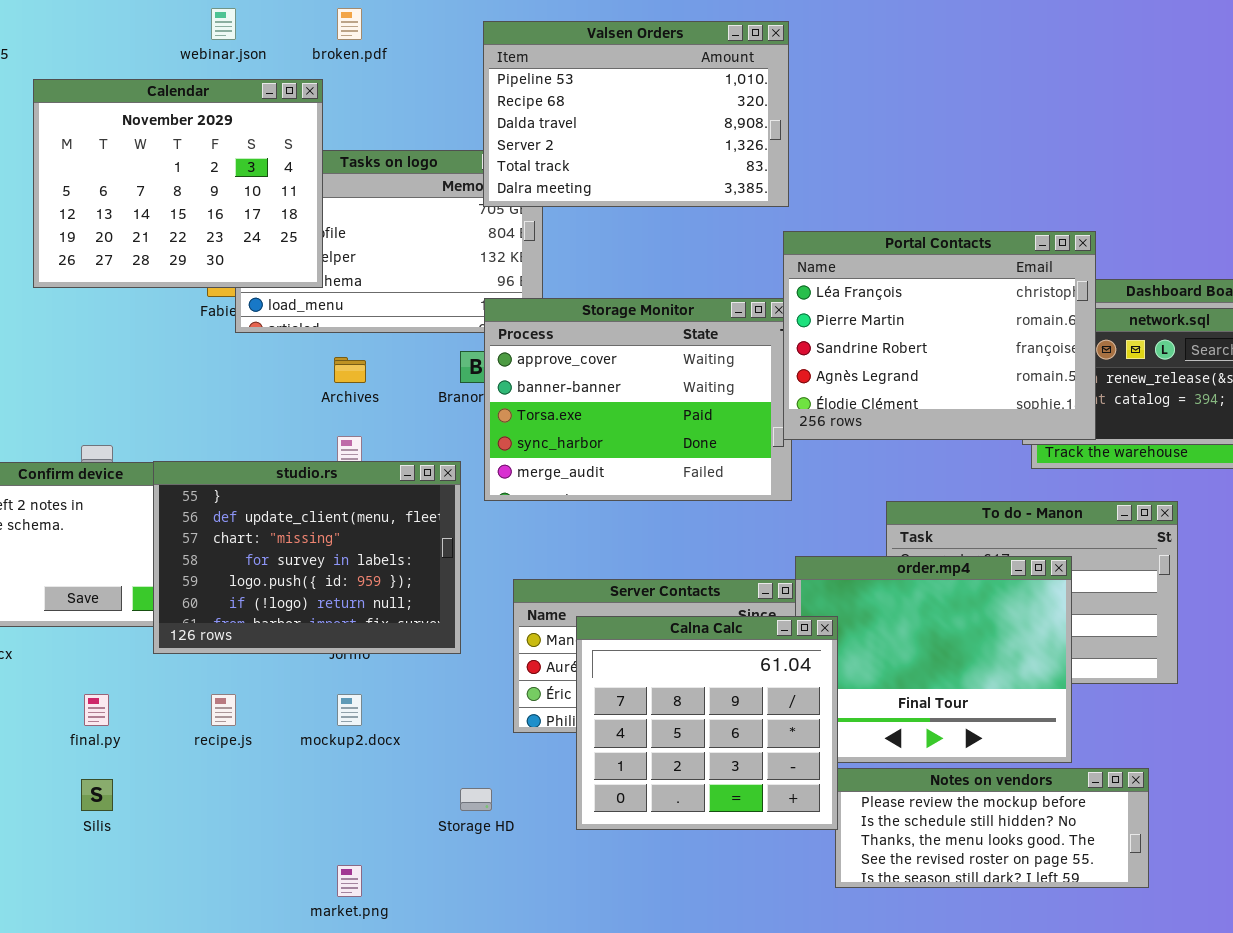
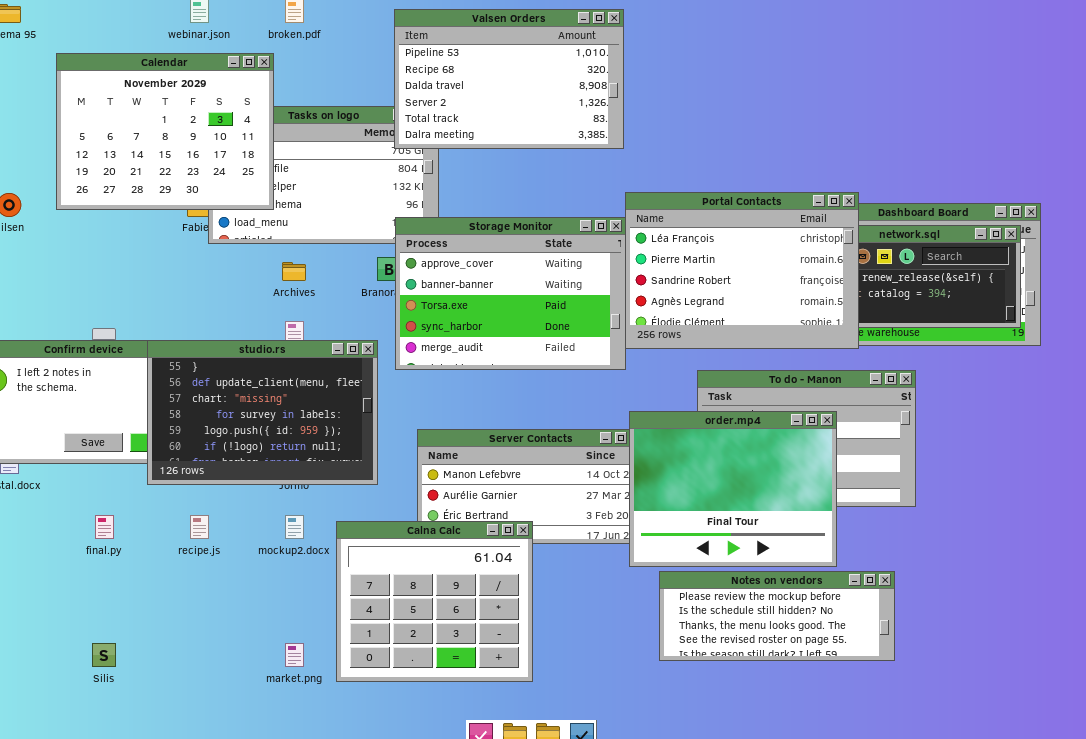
Portal Contacts: [783,231,1096,440] -> [625,192,859,349], moved
Calna Calc: [576,616,838,830] -> [336,521,533,682], moved
Silis: [81,779,113,811] -> [92,643,116,667], moved

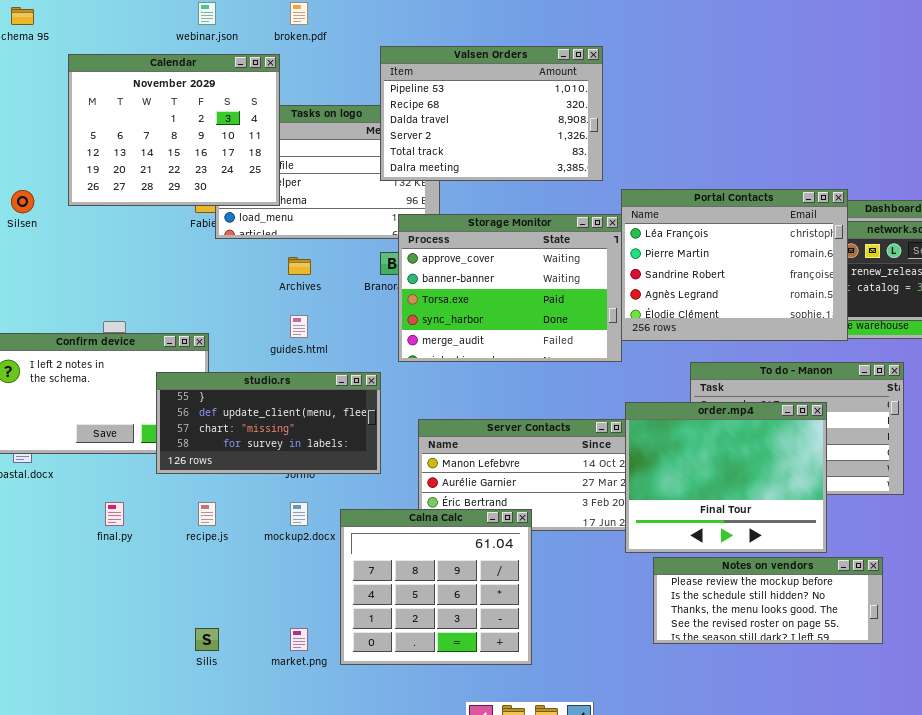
Valsen Orders: [394,9,624,149] -> [380,46,603,181], moved
studio.rs: [147,340,378,485] -> [156,372,381,474], resized
Silis: [92,643,116,667] -> [195,628,219,651], moved

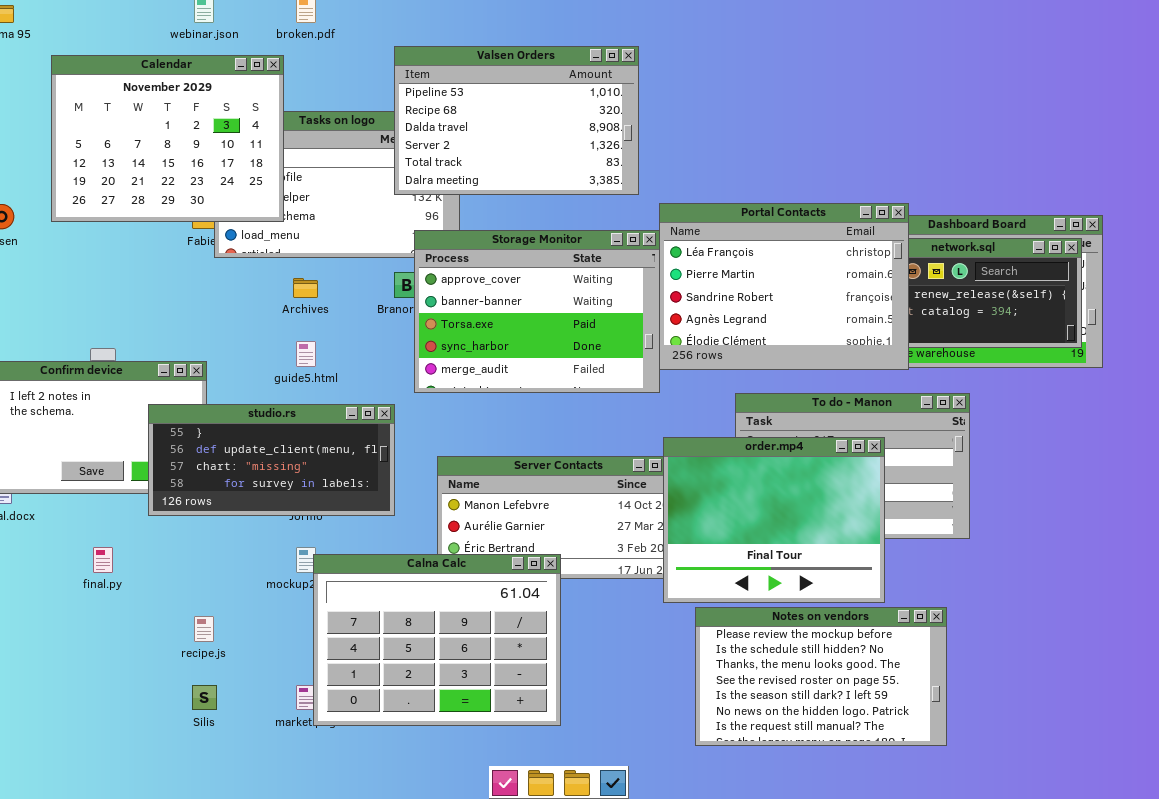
recipe.js: [198,502,216,526] -> [194,616,214,642], moved
Calna Calc: [340,509,532,665] -> [313,554,561,726], resized
Notes on vendors: [653,557,883,644] -> [695,607,947,746], resized

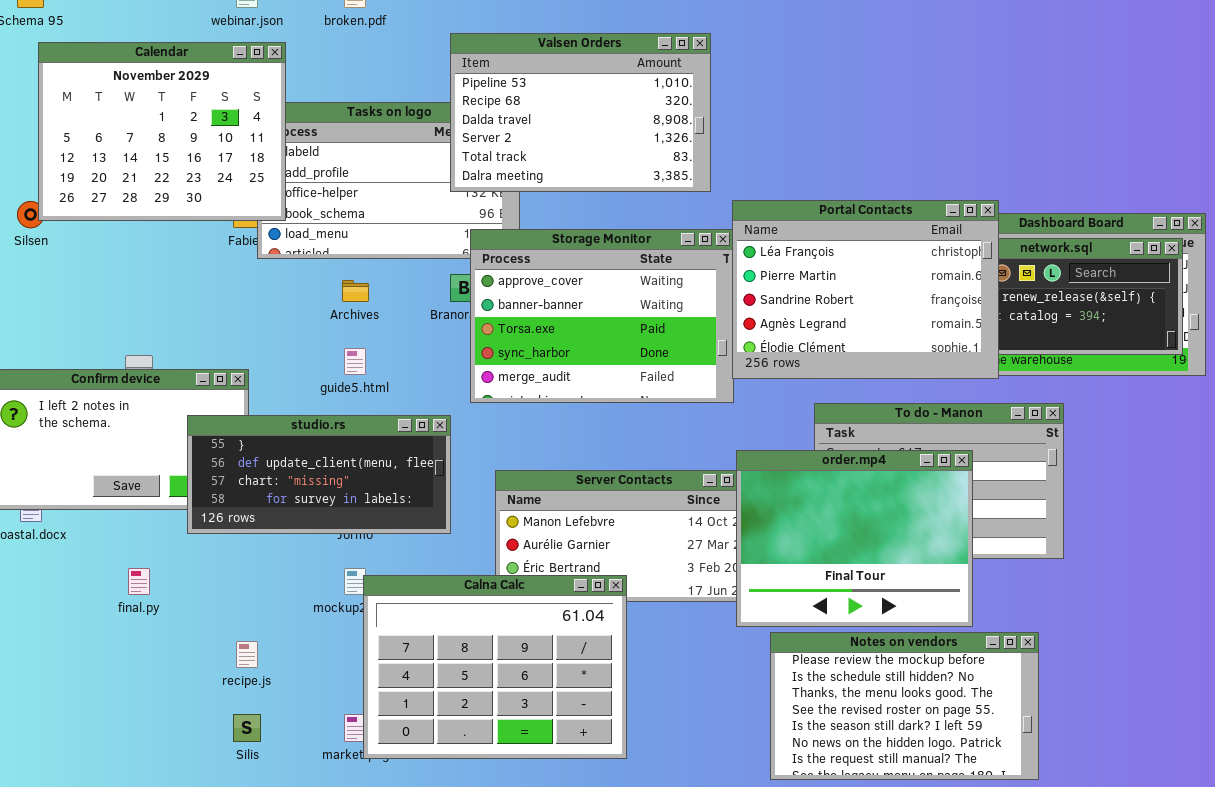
Calendar: [51,55,284,222] -> [38,42,286,221], moved

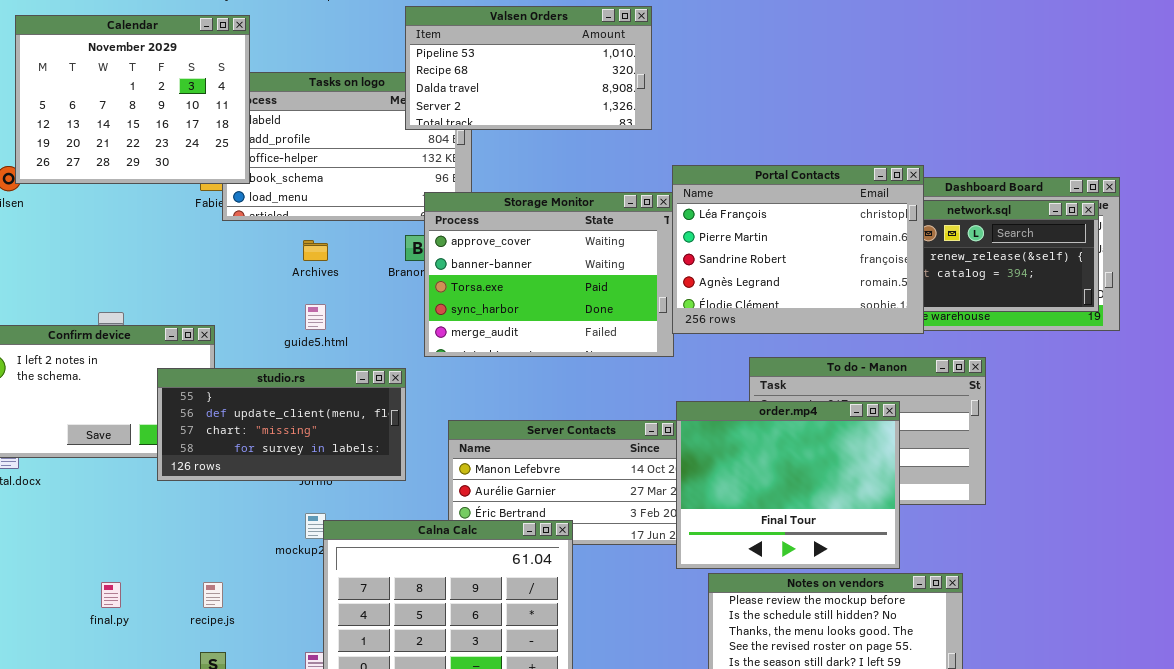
Valsen Orders: [450,33,711,192] -> [405,6,652,130], resized
final.py: [128,568,150,595] -> [101,582,121,608], moved

